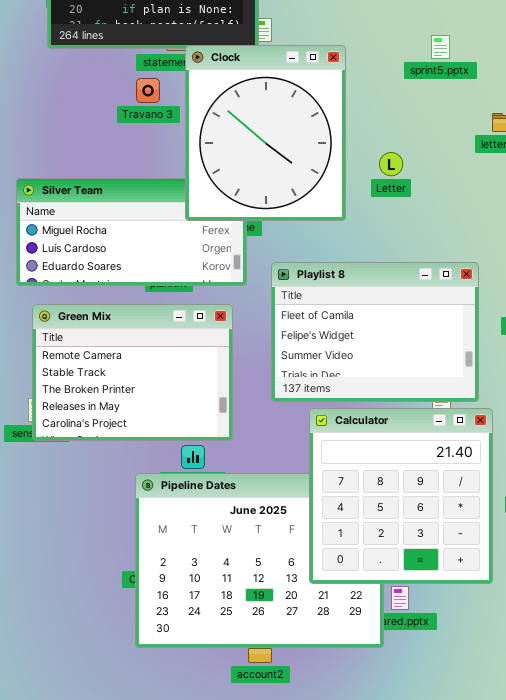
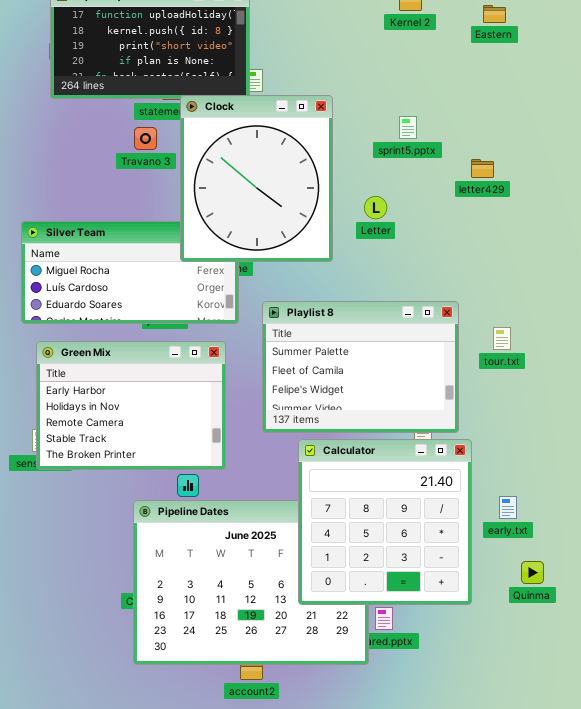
sprint5.pptx: [431,35,450,59] -> [399,116,417,139], moved
Playlist 8: [271,262,479,402] -> [262,301,459,433], scrolled up 1 row
Green Mix: [32,304,233,441] -> [36,341,226,470], scrolled up 2 rows

